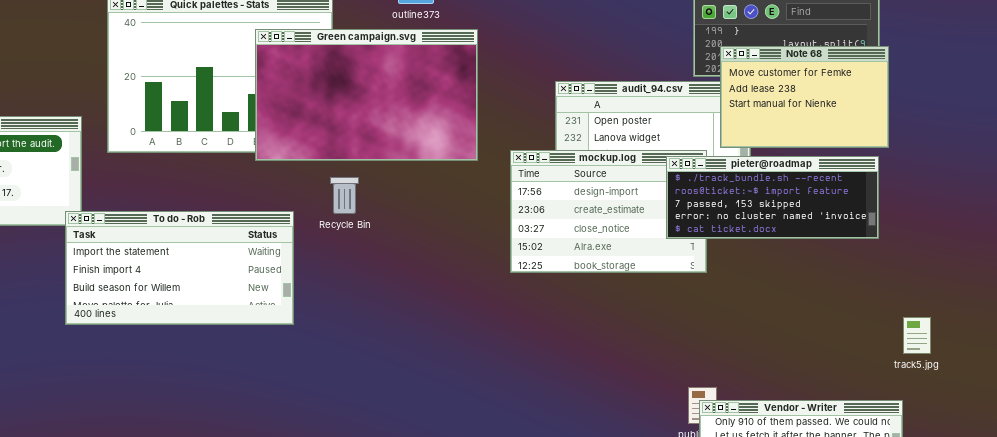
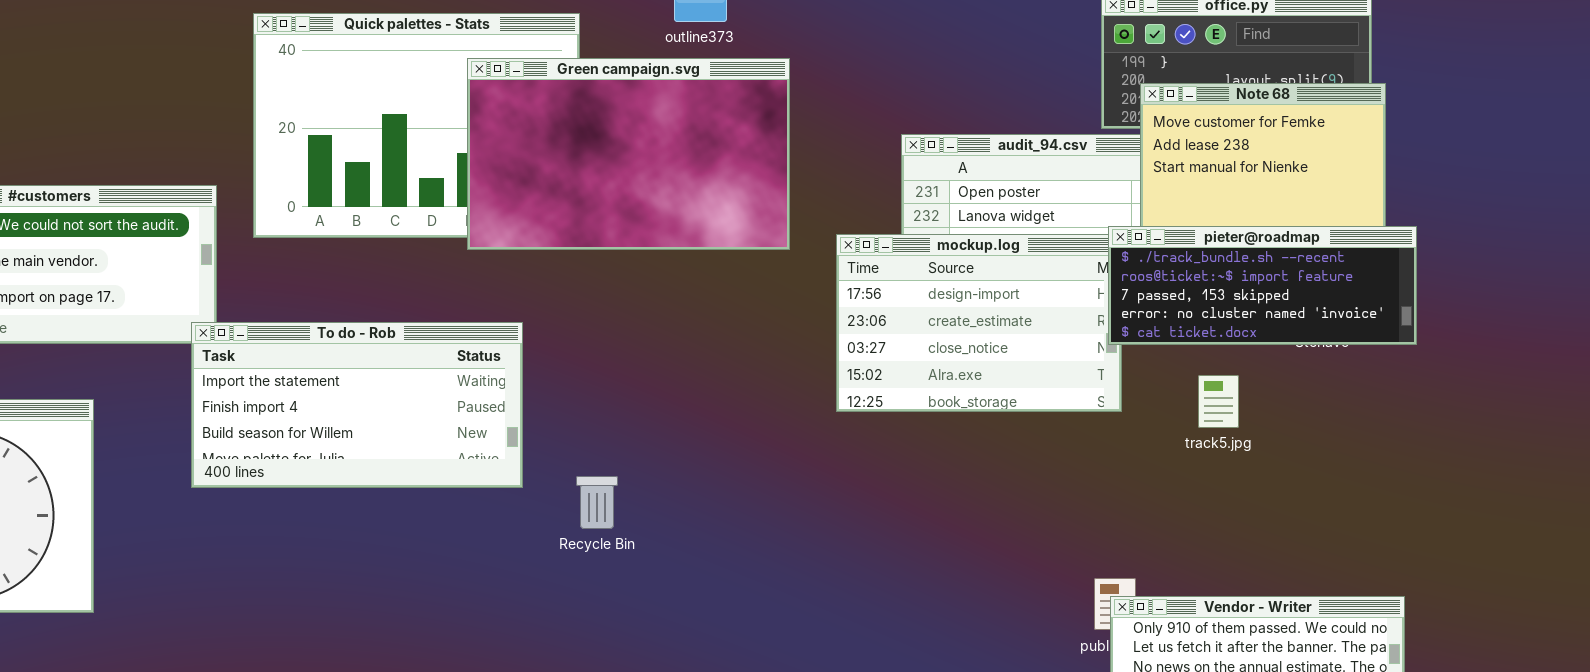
pieter@roadmap: [666,156,879,239] -> [1108,226,1417,345], moved
Recycle Bin: [330,177,359,214] -> [576,476,618,529], moved
track5.jpg: [903,317,931,354] -> [1198,375,1239,428], moved

